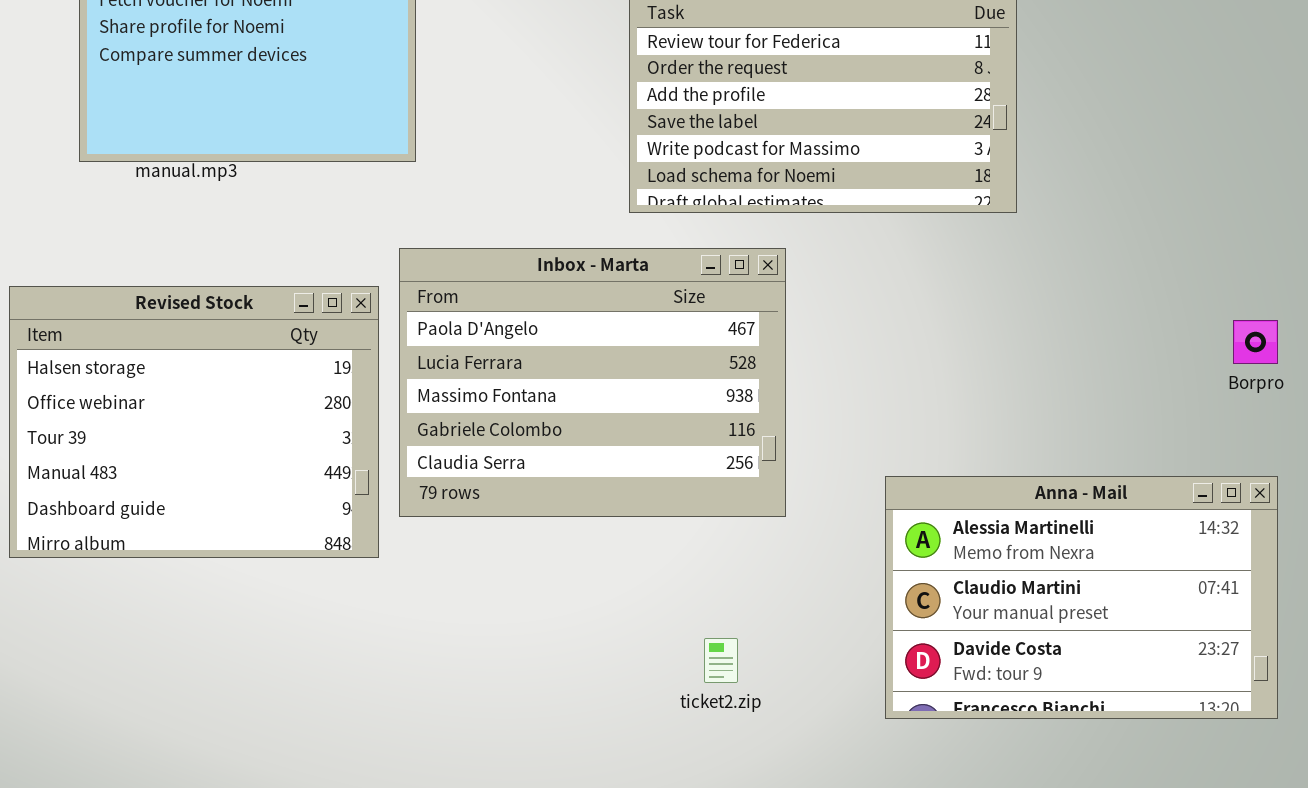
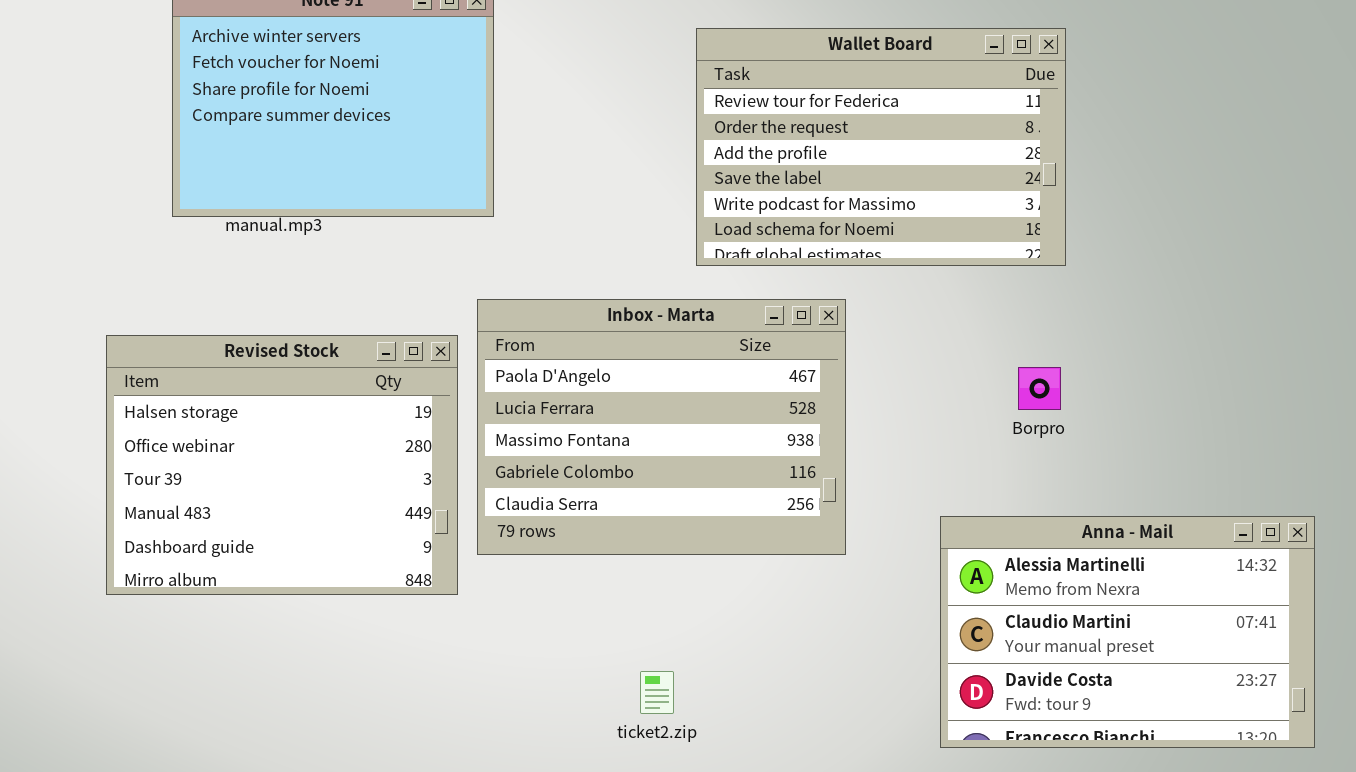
Borpro: [1233,320,1278,364] -> [1018,367,1061,410], moved
ticket2.zip: [704,638,738,683] -> [640,671,674,714], moved

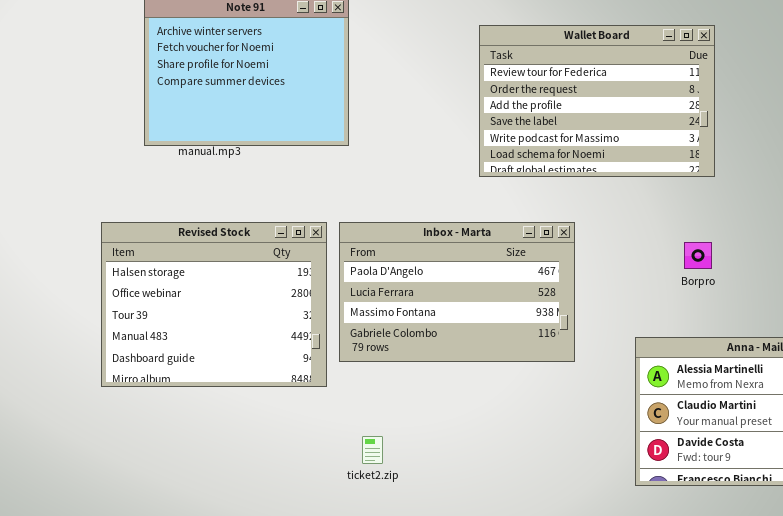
Inbox - Marta: [477,299,846,555] -> [339,222,575,362], resized
ticket2.zip: [640,671,674,714] -> [362,436,383,464], moved

